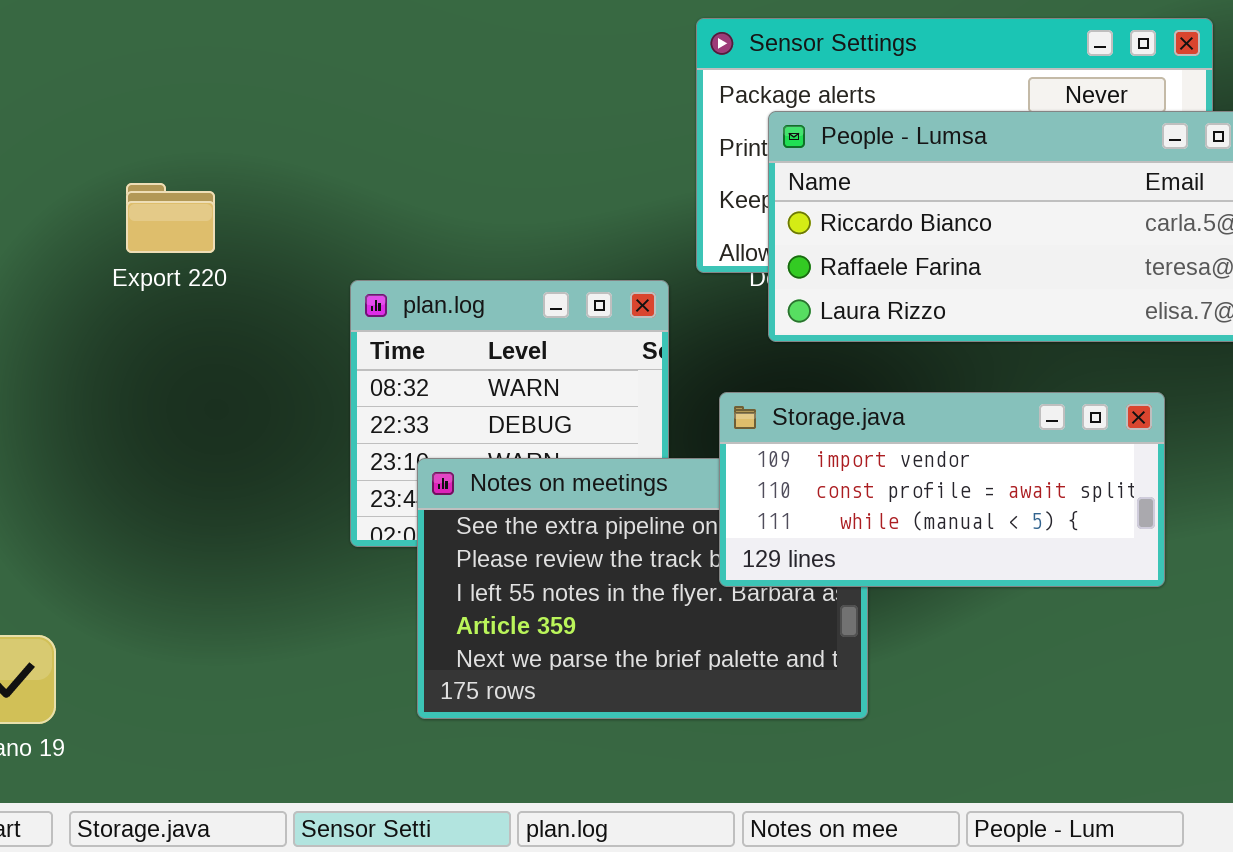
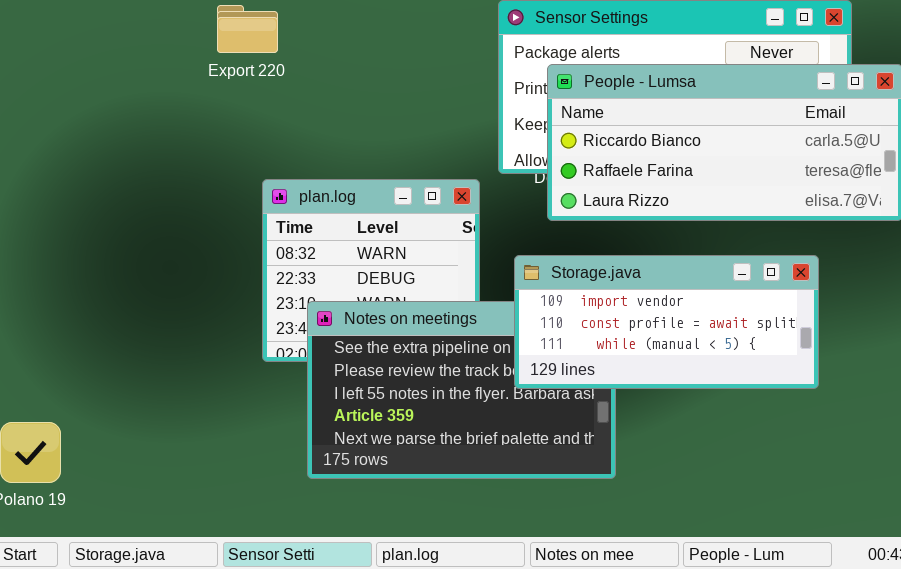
Export 220: [126,183,215,253] -> [217,5,278,53], moved

